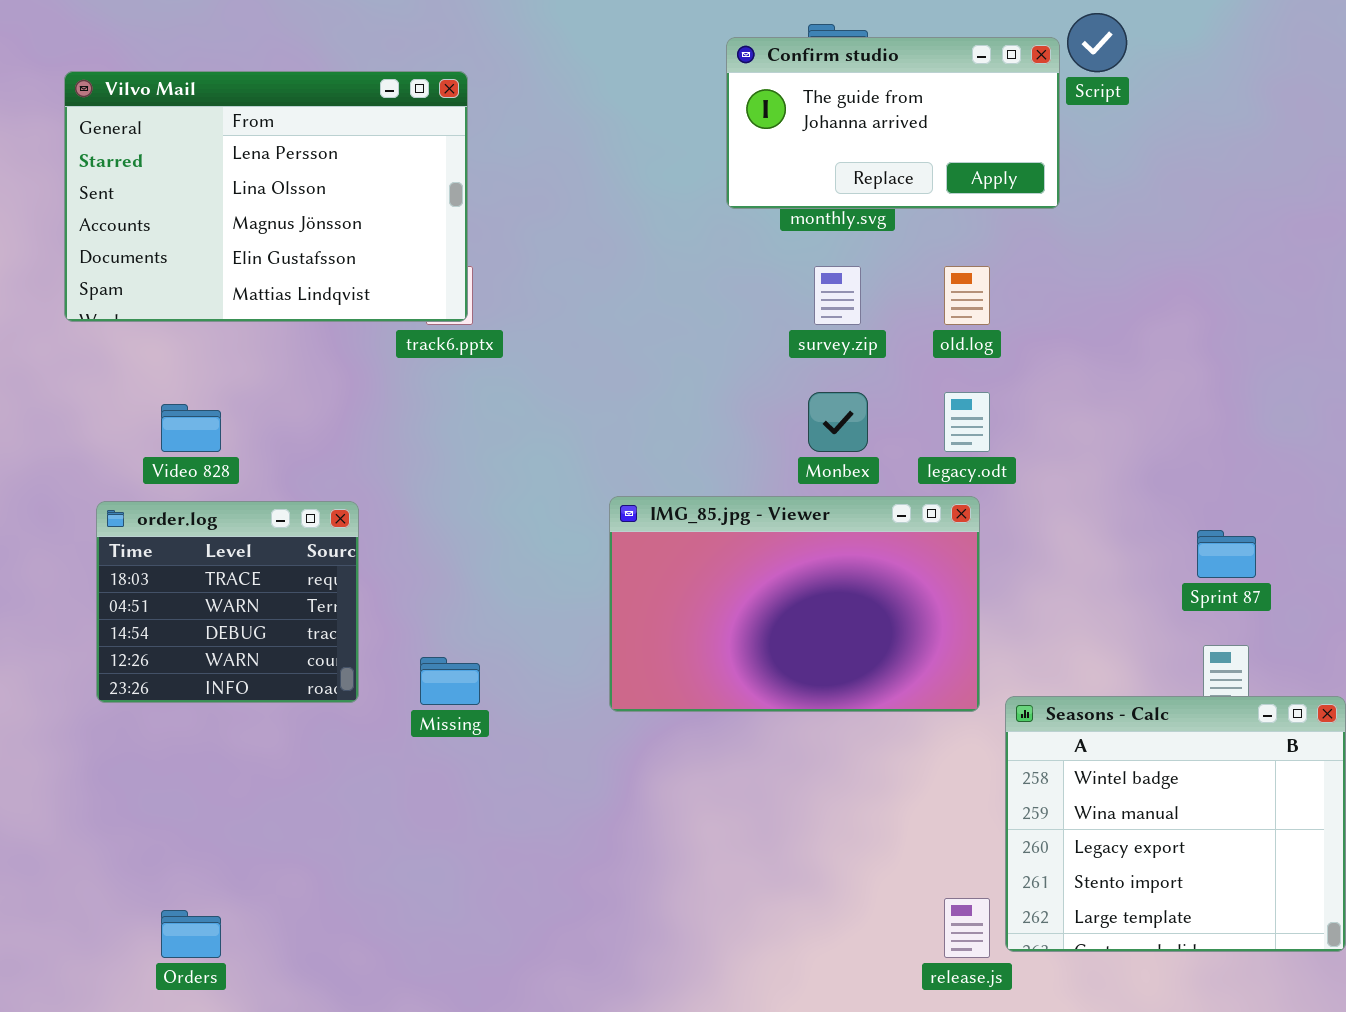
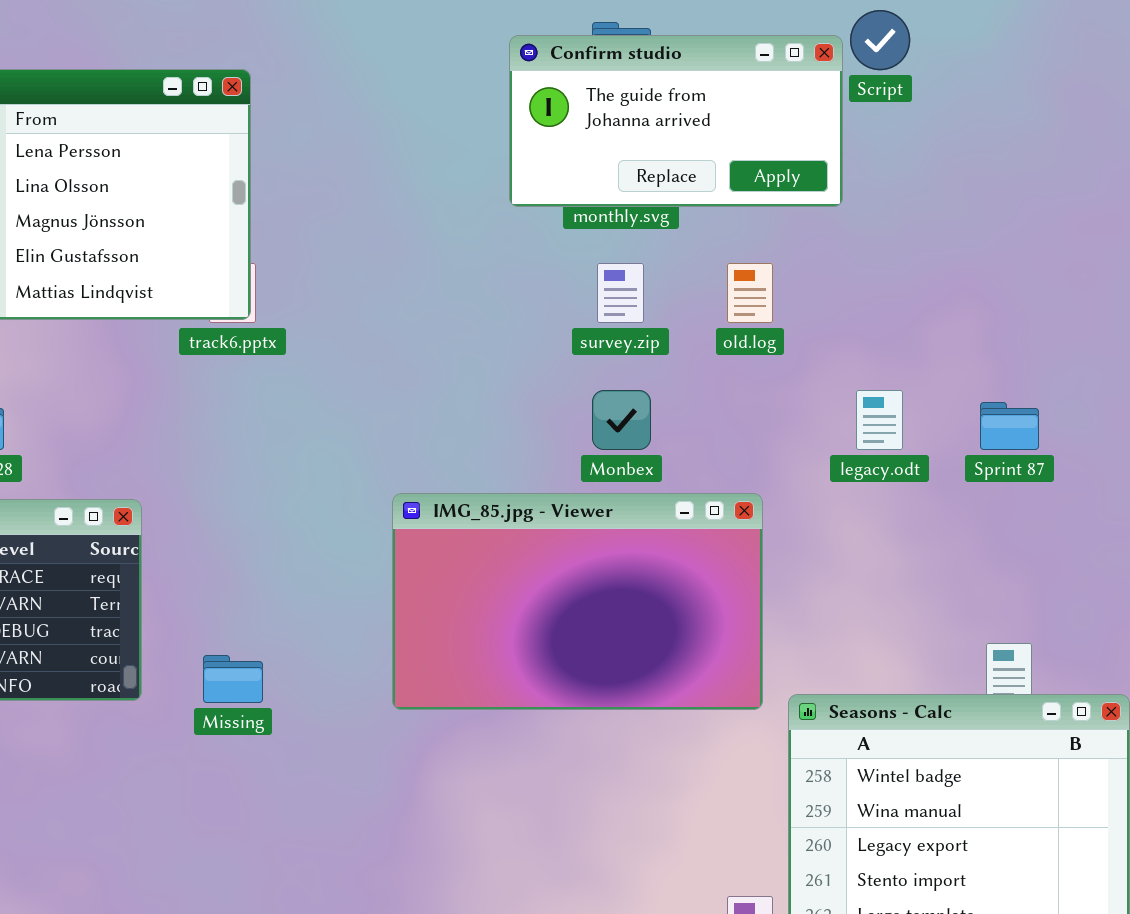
legacy.odt: [944,392,990,452] -> [856,390,903,450], moved
Sprint 87: [1197,530,1256,578] -> [980,402,1039,450], moved

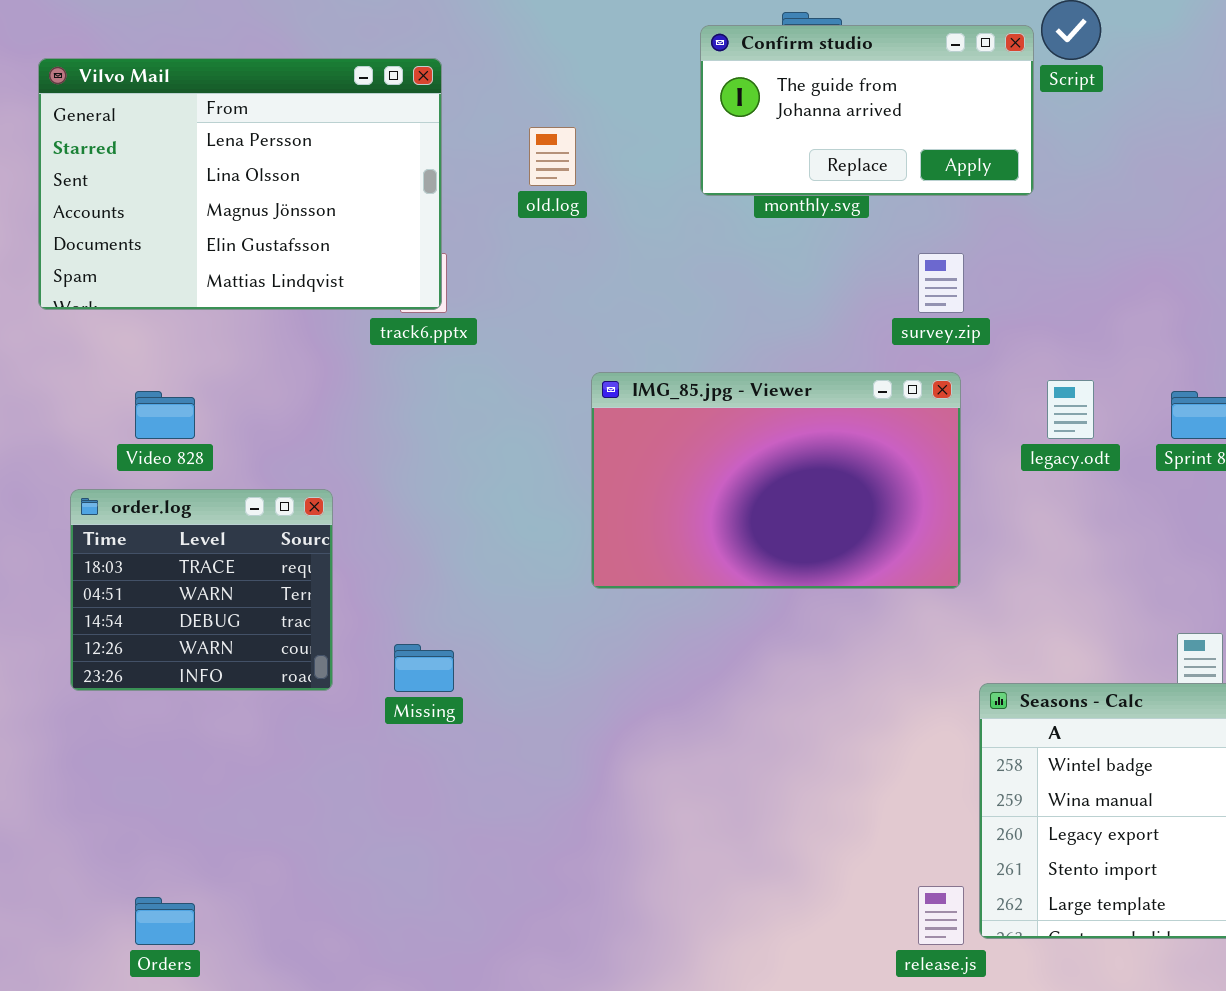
survey.zip: [597,263,644,323] -> [918,253,964,313], moved
old.log: [727,263,773,323] -> [529,127,576,186], moved
IMG_85.jpg - Viewer: [392,493,763,710] -> [591,372,961,589], moved

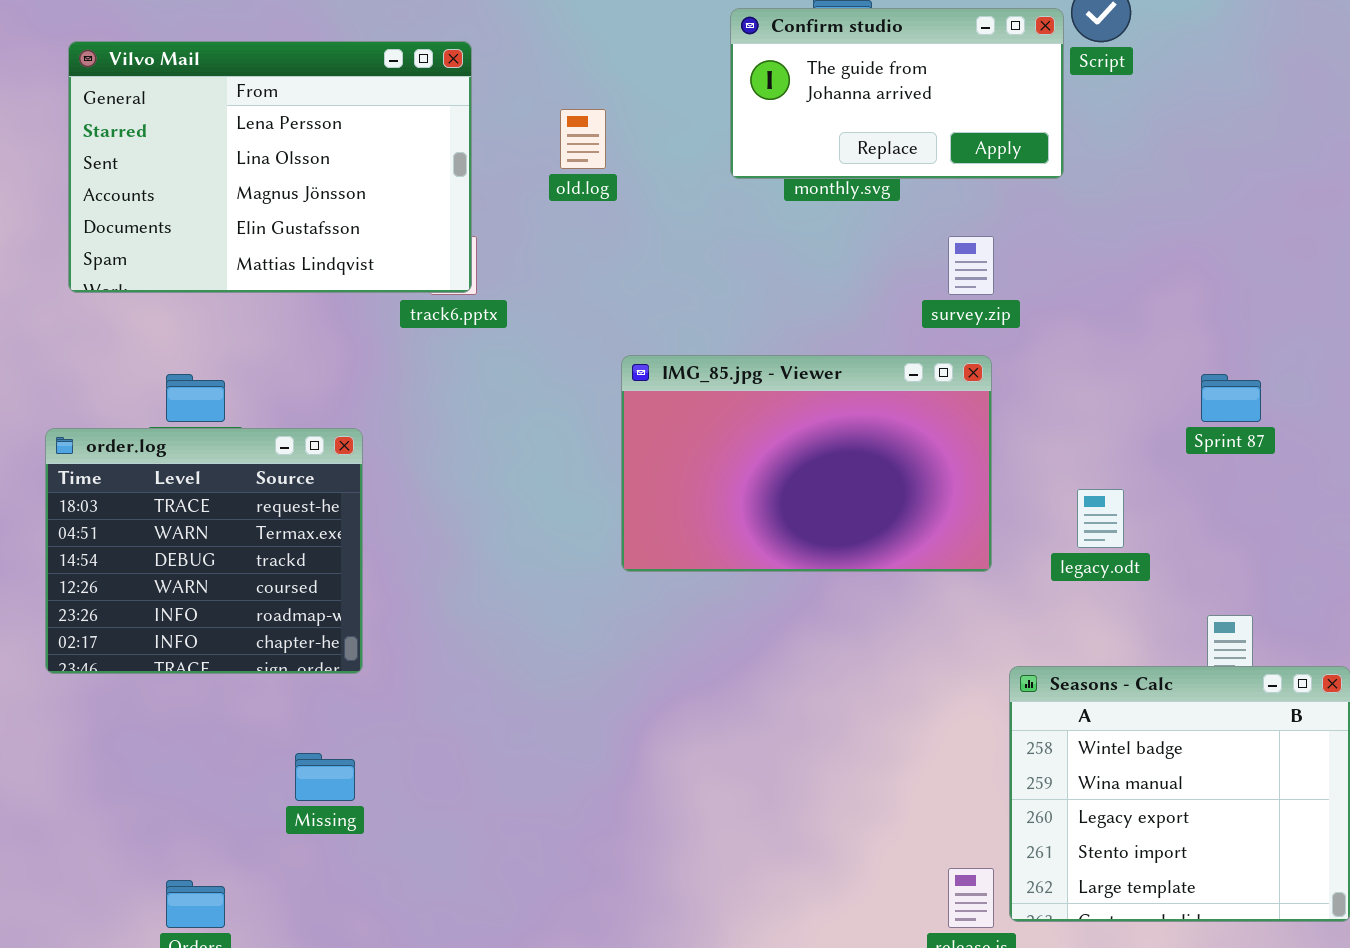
legacy.odt: [1047,380,1094,439] -> [1077,489,1124,548], moved
order.log: [70,489,333,691] -> [45,428,363,674], resized
Missing: [394,644,454,692] -> [295,753,355,801], moved

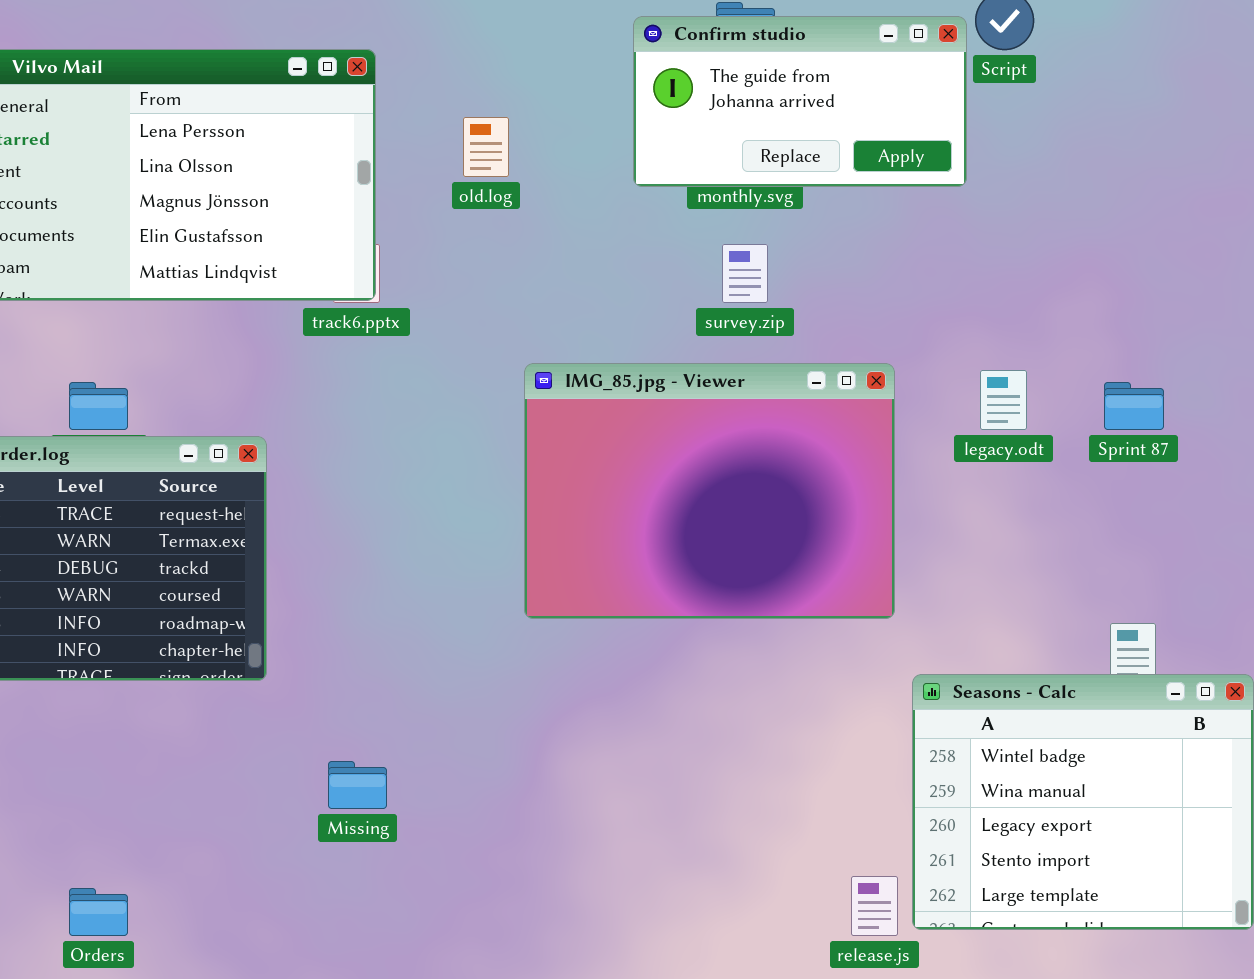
survey.zip: [948,236,994,295] -> [722,244,768,303], moved
IMG_85.jpg - Viewer: [621,355,992,572] -> [524,363,895,619], resized
legacy.odt: [1077,489,1124,548] -> [980,370,1027,430], moved
Missing: [295,753,355,801] -> [328,761,387,809], moved

